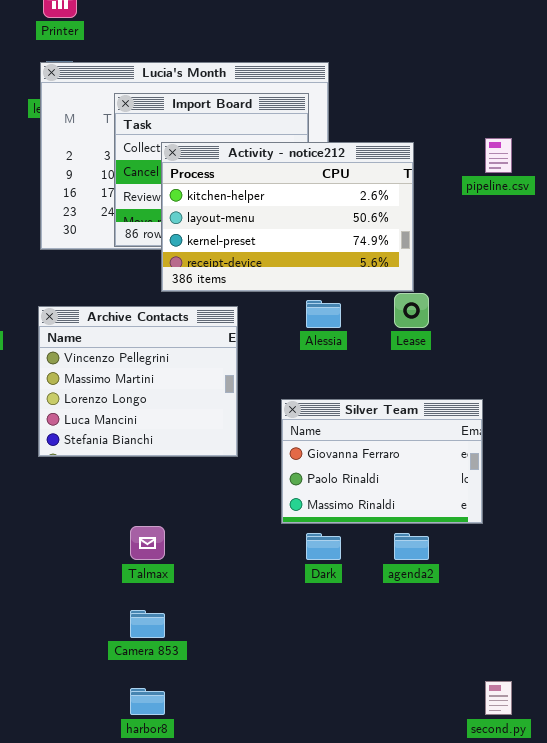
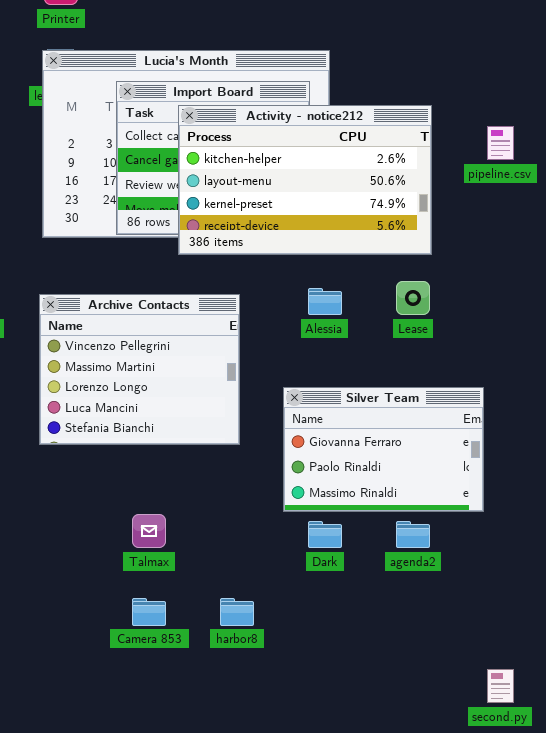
Activity - notice212: [161,142,414,292] -> [178,105,432,255], moved
harbor8: [130,688,165,715] -> [220,598,254,626], moved

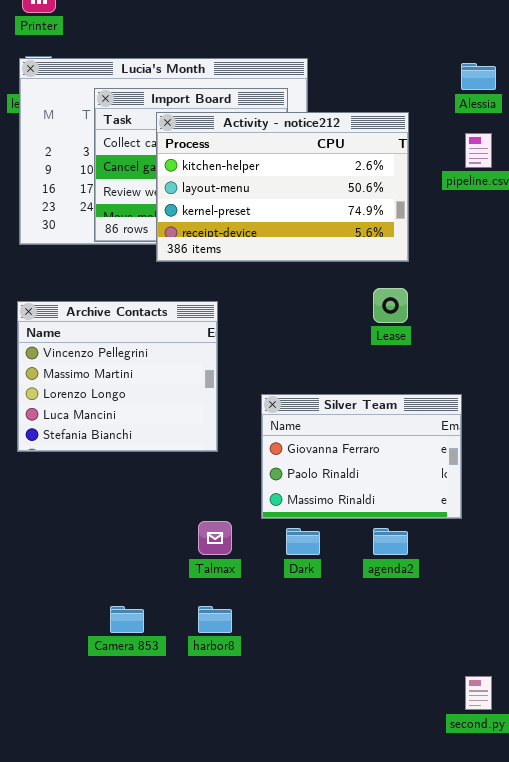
Alessia: [308,288,342,315] -> [461,63,496,90], moved
Talmax: [132,514,166,548] -> [198,521,232,555], moved

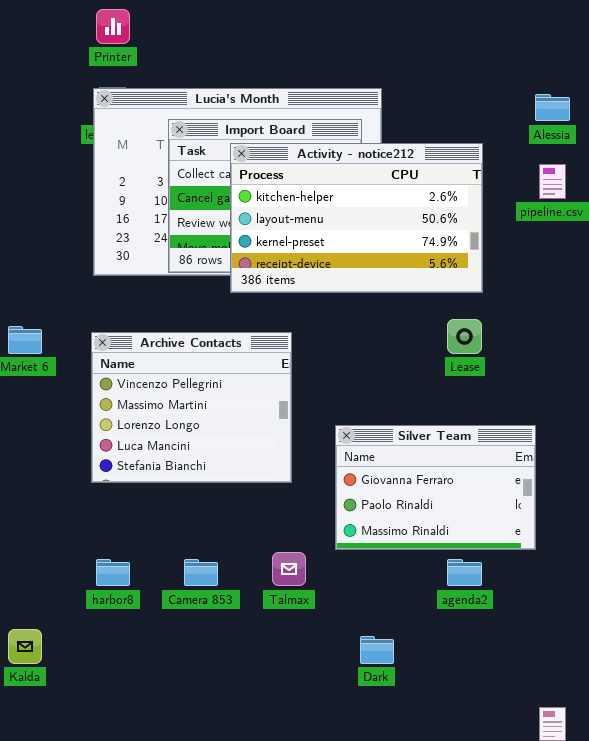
Dark: [286,528,320,555] -> [360,636,394,664], moved
Camera 853: [110,606,144,633] -> [184,559,218,586], moved
harbor8: [198,606,232,633] -> [96,559,130,586], moved

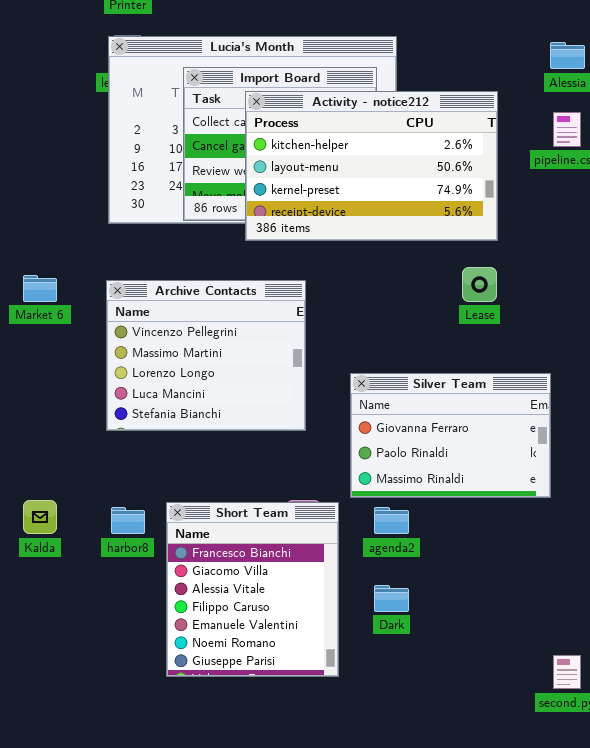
Short Team: none -> [166,502,339,677], opened
agenda2: [447,559,482,586] -> [374,507,409,534], moved
Kalda: [8,629,42,664] -> [23,500,57,534], moved

